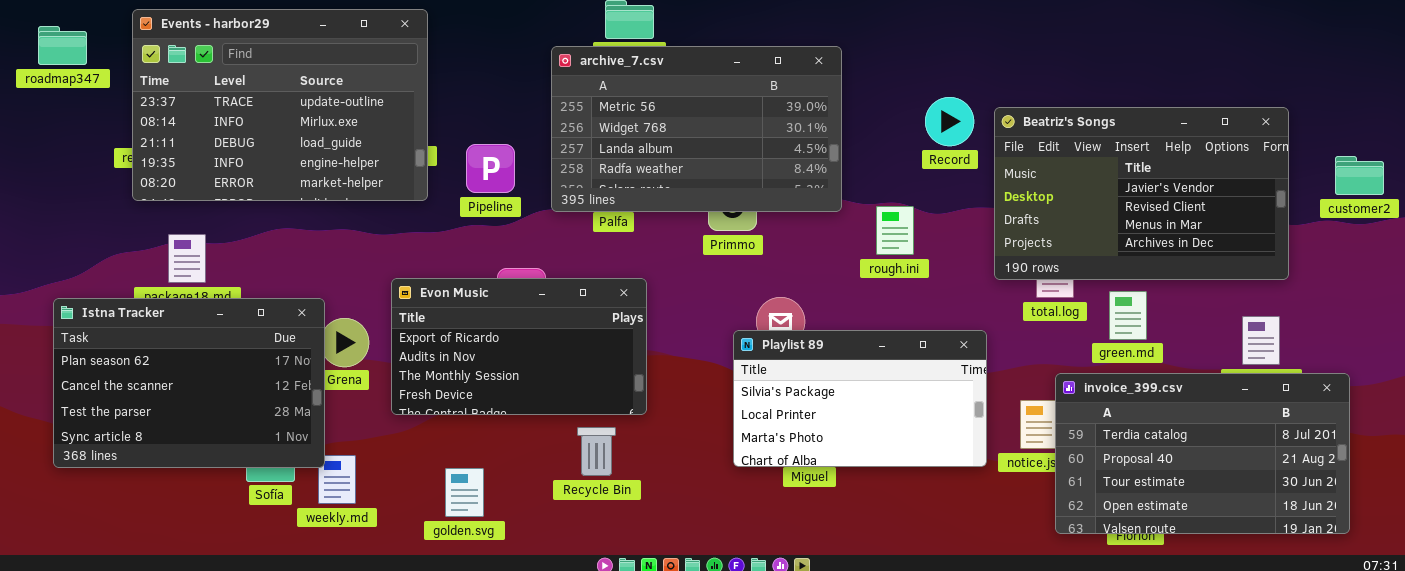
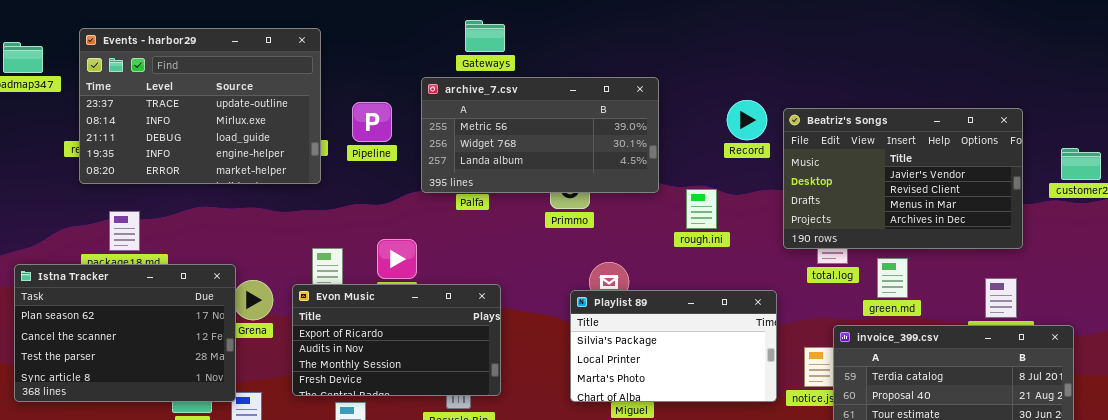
archive_7.csv: [551,46,842,212] -> [421,77,659,193], resized
Pipeline: [466,144,515,193] -> [352,102,392,142], moved
Evon Music: [391,278,647,415] -> [292,284,501,396], moved

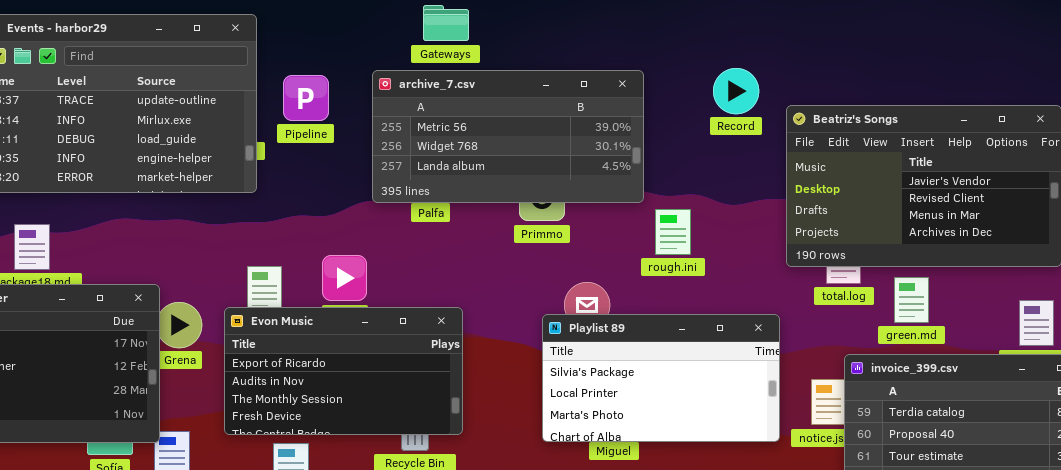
Record: [727,100,767,140] -> [713,68,759,114], moved
Pipeline: [352,102,392,142] -> [283,75,329,121], moved
rough.ini: [686,189,717,229] -> [655,209,691,255], moved

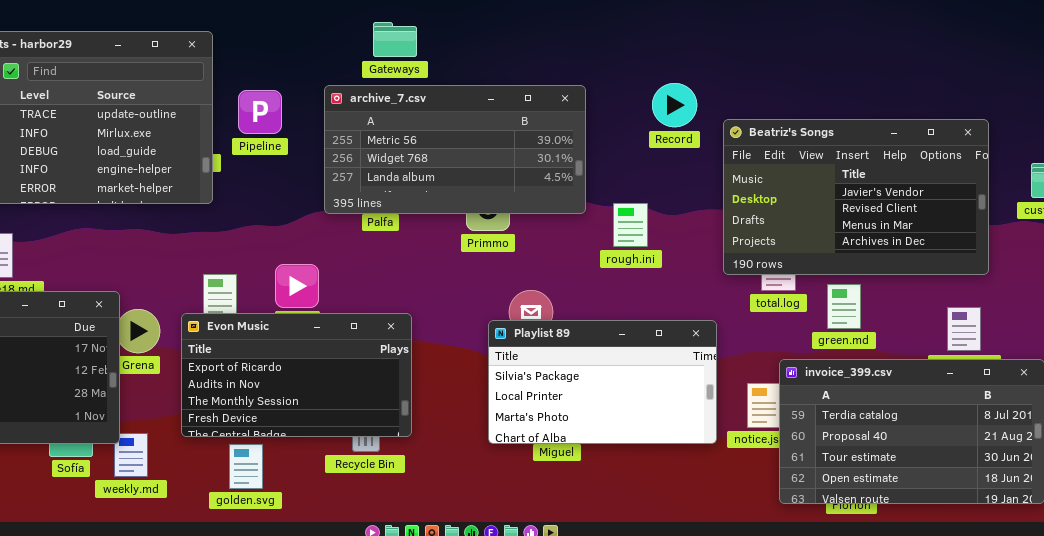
rough.ini: [655,209,691,255] -> [613,203,648,247], moved

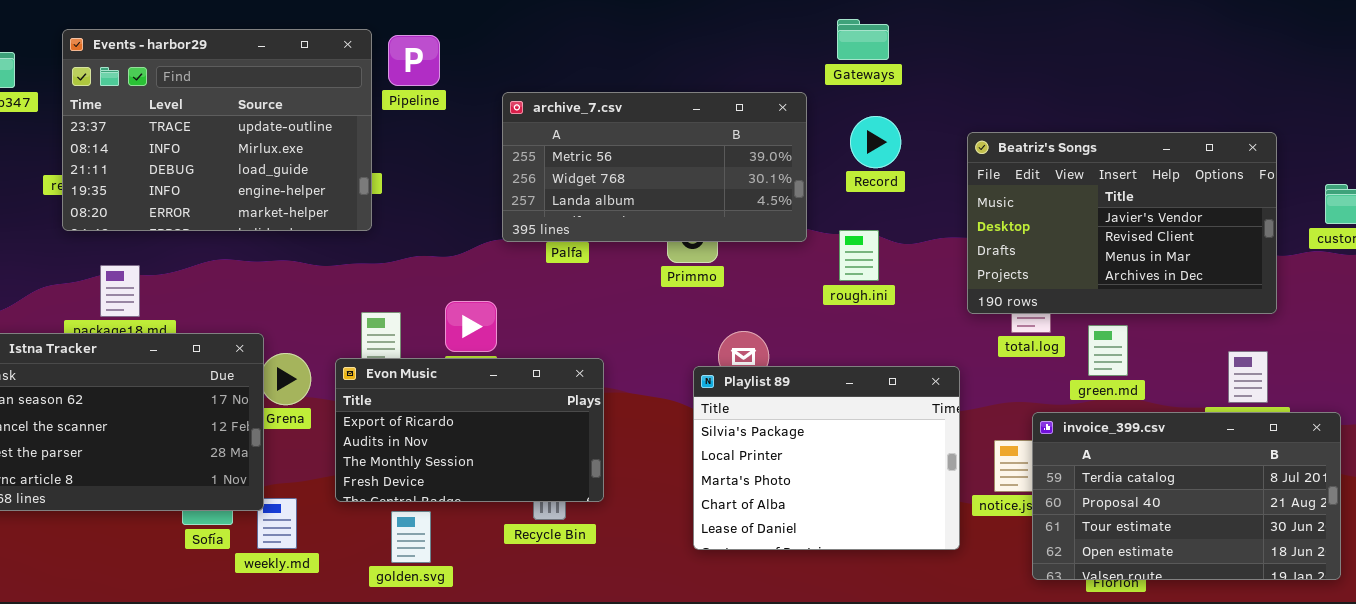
Gateways: [373,22,417,57] -> [837,19,889,60], moved
Record: [652,83,697,127] -> [850,116,901,168], moved
Pipeline: [238,90,282,134] -> [388,35,440,86], moved
Playlist 89: [488,320,717,444] -> [693,366,960,550], resized

